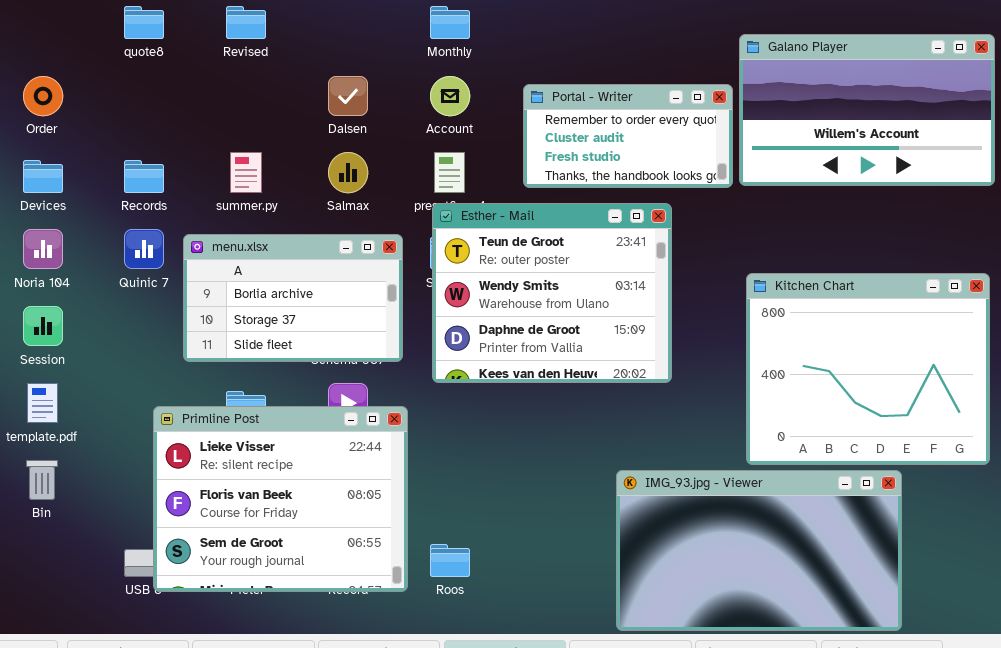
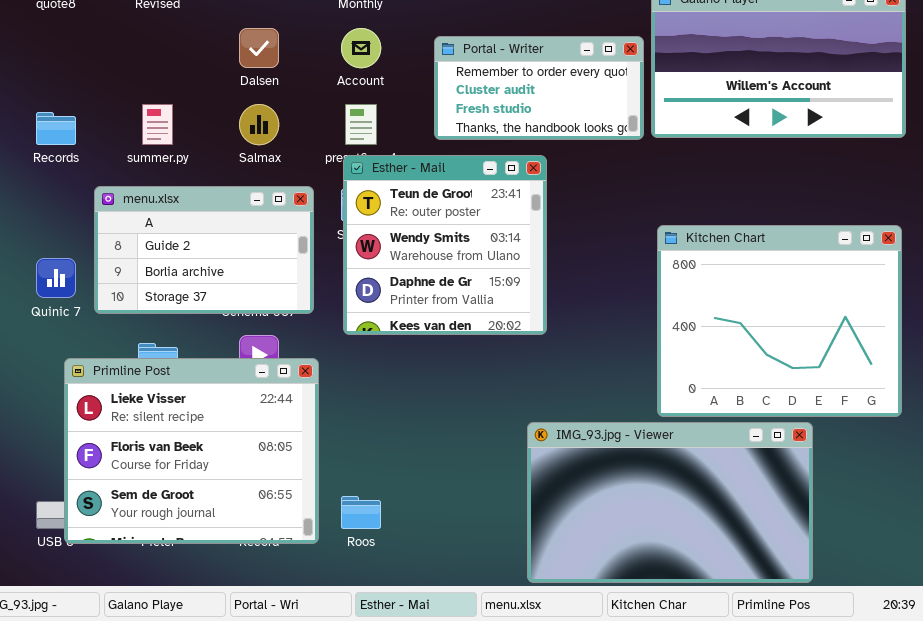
Esther - Mail: [432,203,672,383] -> [343,155,547,335], resized
Quinic 7: [124,229,164,269] -> [36,258,76,298], moved
menu.xlsx: [183,234,403,362] -> [94,186,314,314], scrolled up 1 row

